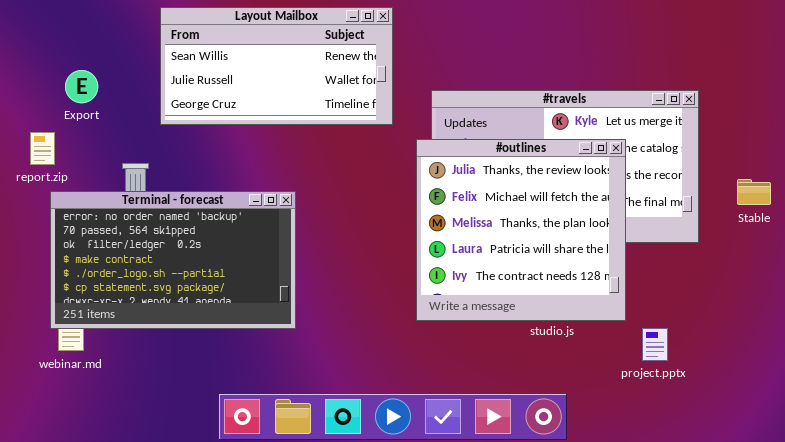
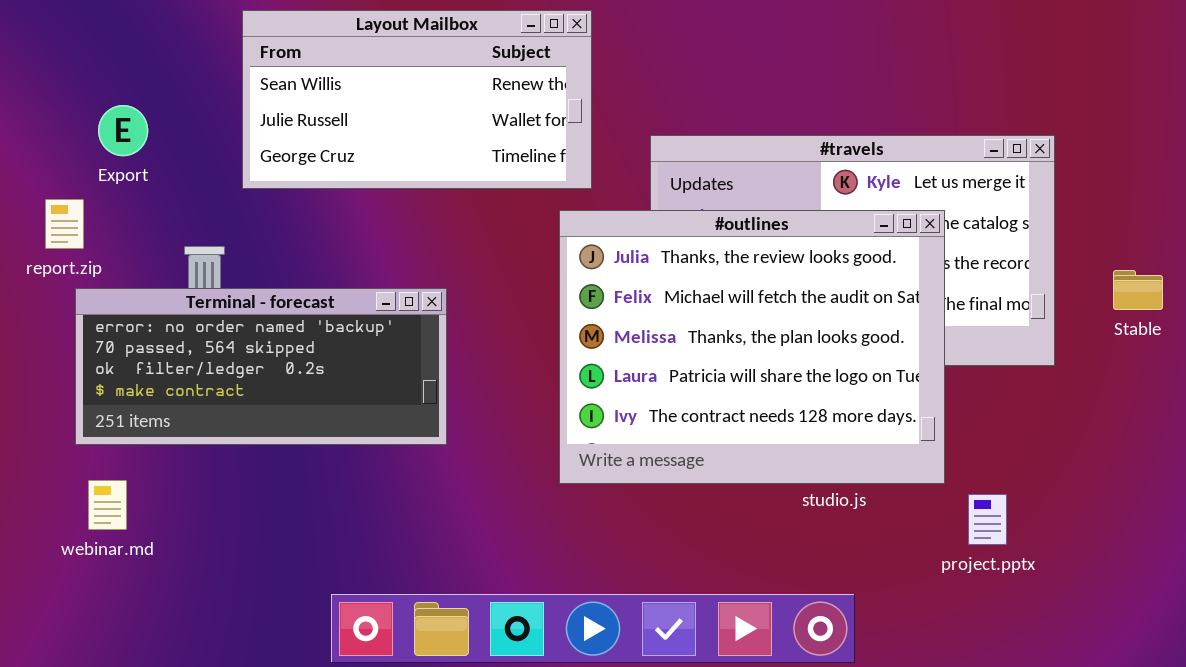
#outlines: [416,139,626,321] -> [559,210,945,484], resized
Terminal - forecast: [50,191,296,329] -> [75,288,447,445], resized

